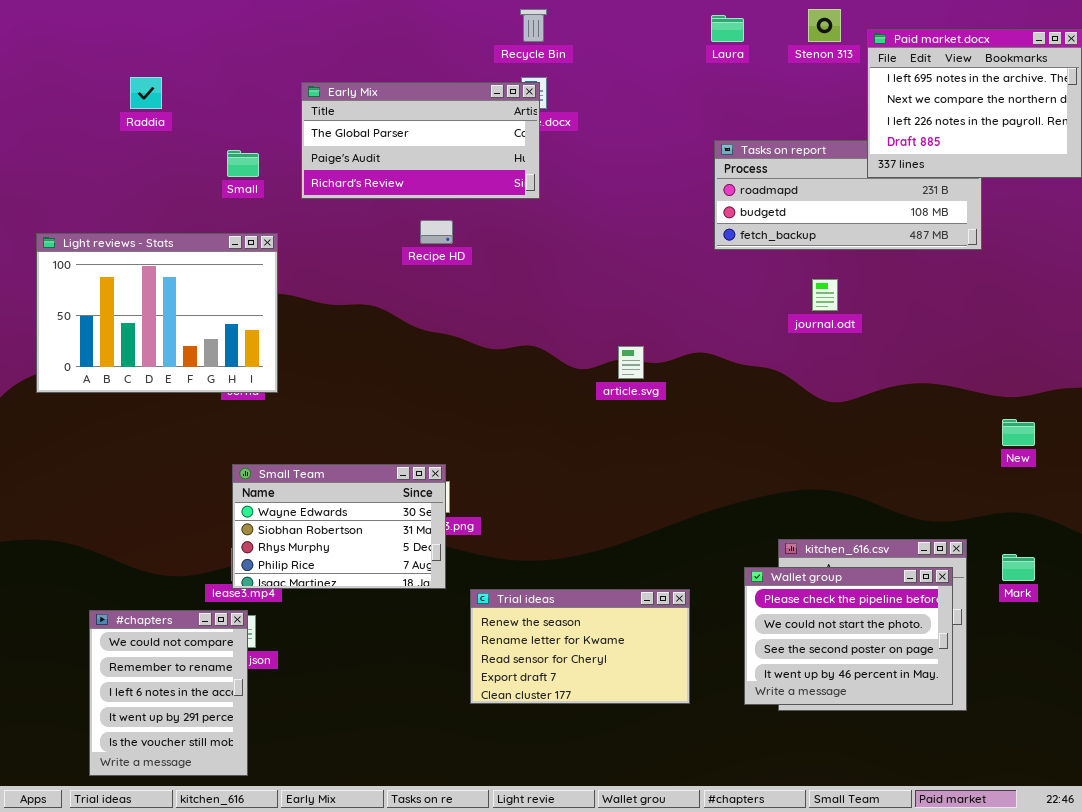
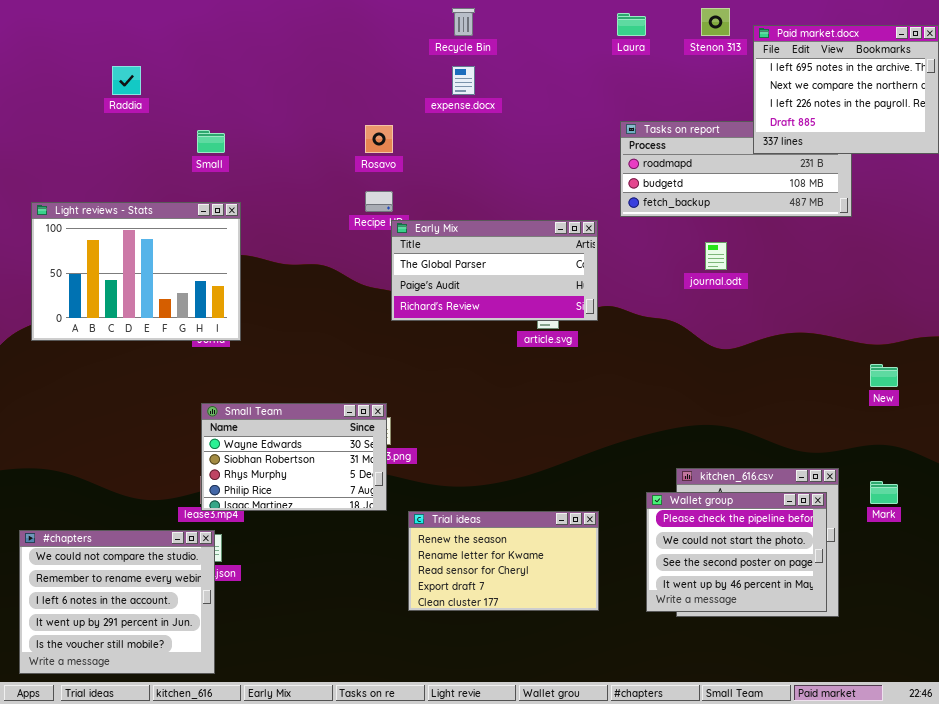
Early Mix: [301,82,540,199] -> [391,220,598,321], moved
#chapters: [89,610,248,776] -> [19,530,215,674], resized

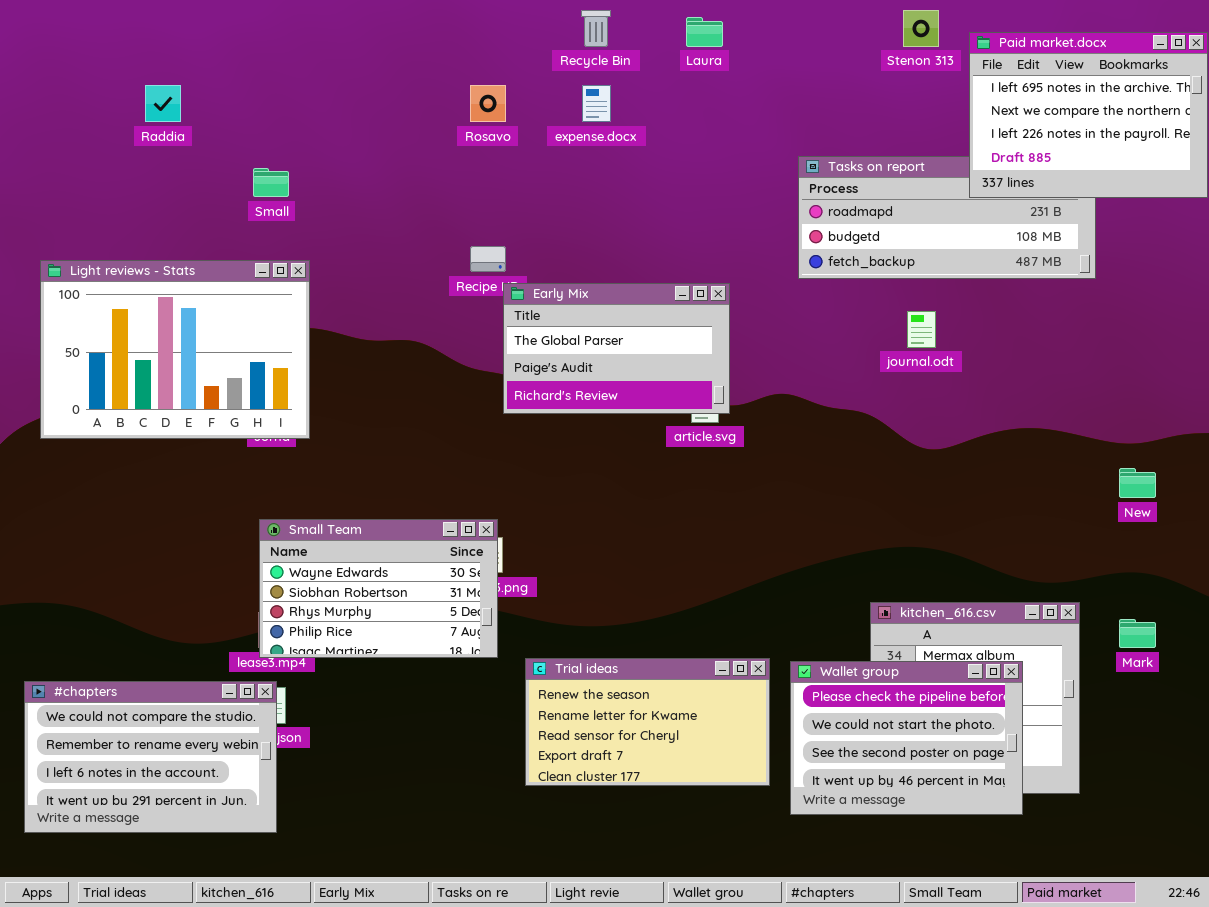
Laura: [617,13,646,36] -> [686,17,723,47], moved
Rosavo: [365,125,393,153] -> [470,85,506,122], moved
Early Mix: [391,220,598,321] -> [503,283,730,414], resized
Wallet group: [646,492,827,612] -> [790,661,1023,815], moved
#chapters: [19,530,215,674] -> [24,681,277,833], resized

